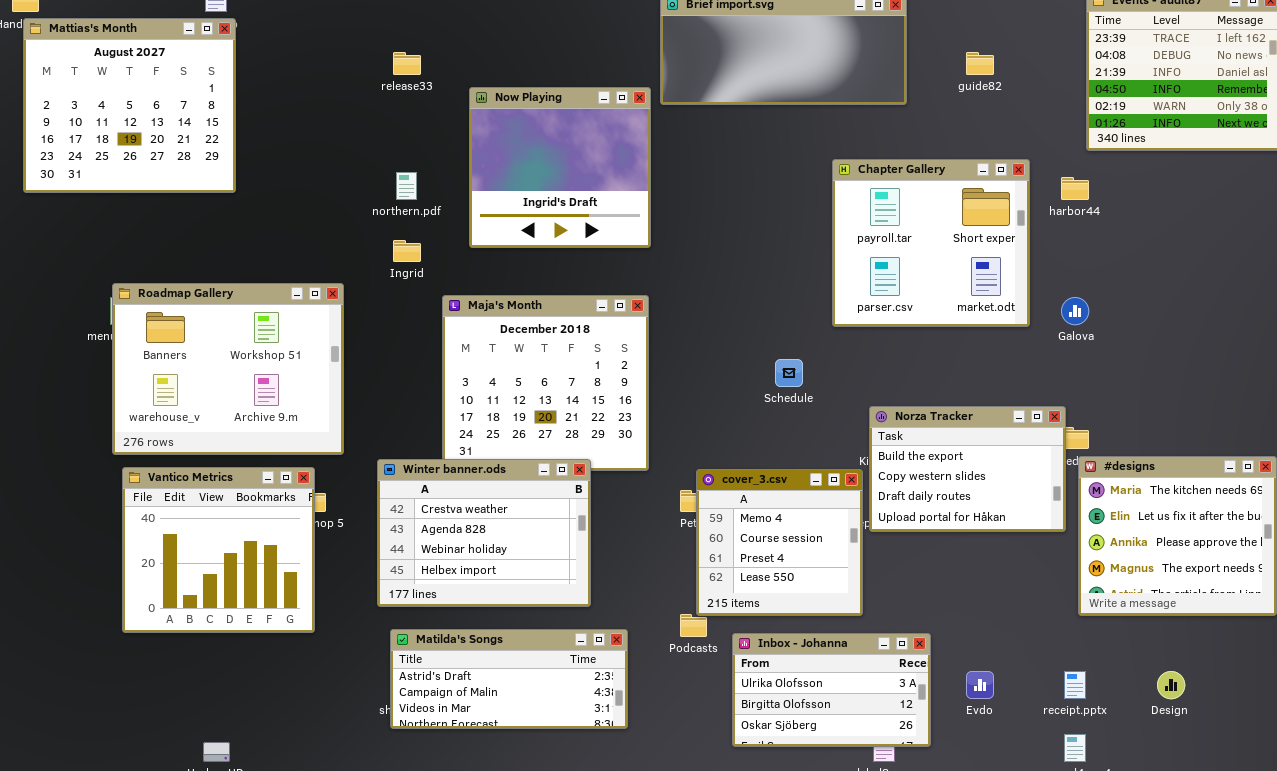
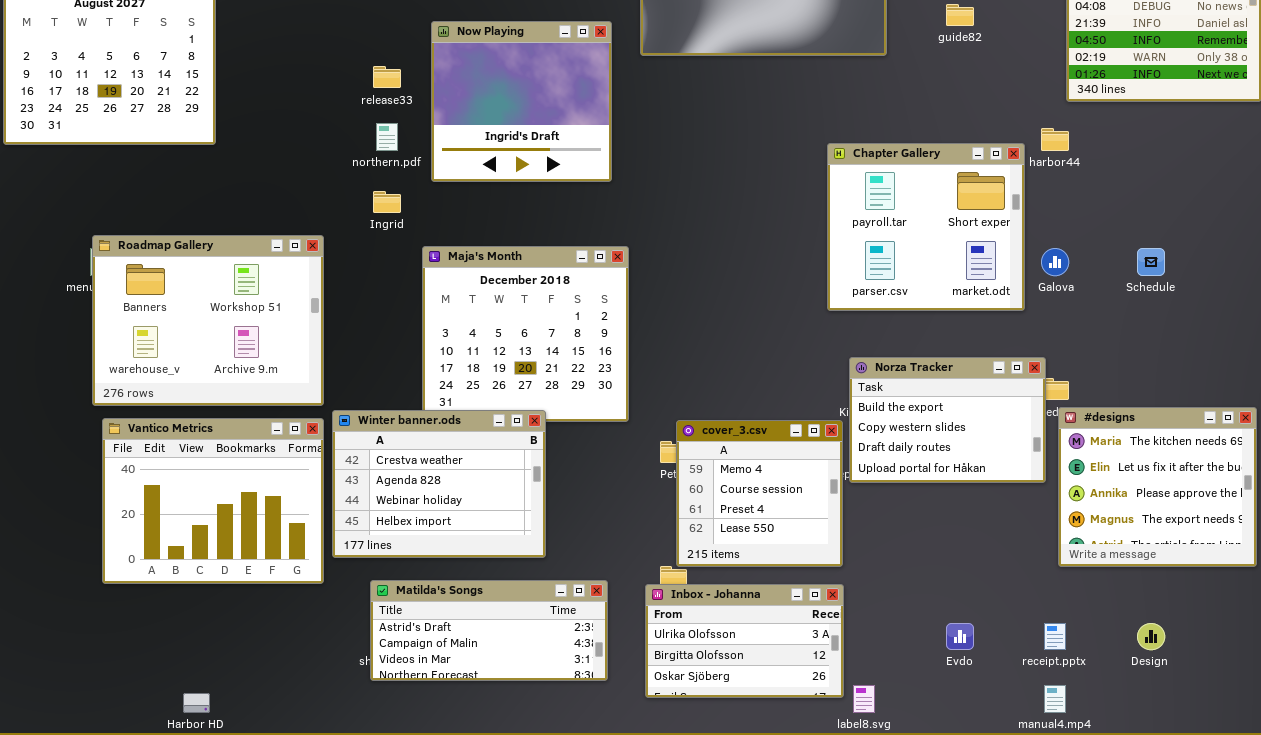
release33: [393,52,421,75] -> [373,66,401,88], moved
Now Playing: [469,87,651,248] -> [431,21,612,182], moved
Chapter Gallery: [832,159,1030,327] -> [827,143,1025,311], moved
Schedule: [775,359,803,387] -> [1137,248,1165,276], moved
Winter banner.ods: [377,459,591,607] -> [332,410,546,558], moved
Vantico Metrics: [122,467,315,633] -> [102,418,324,584], resized
Inbox - Johanna: [732,633,931,747] -> [645,584,844,698], moved

